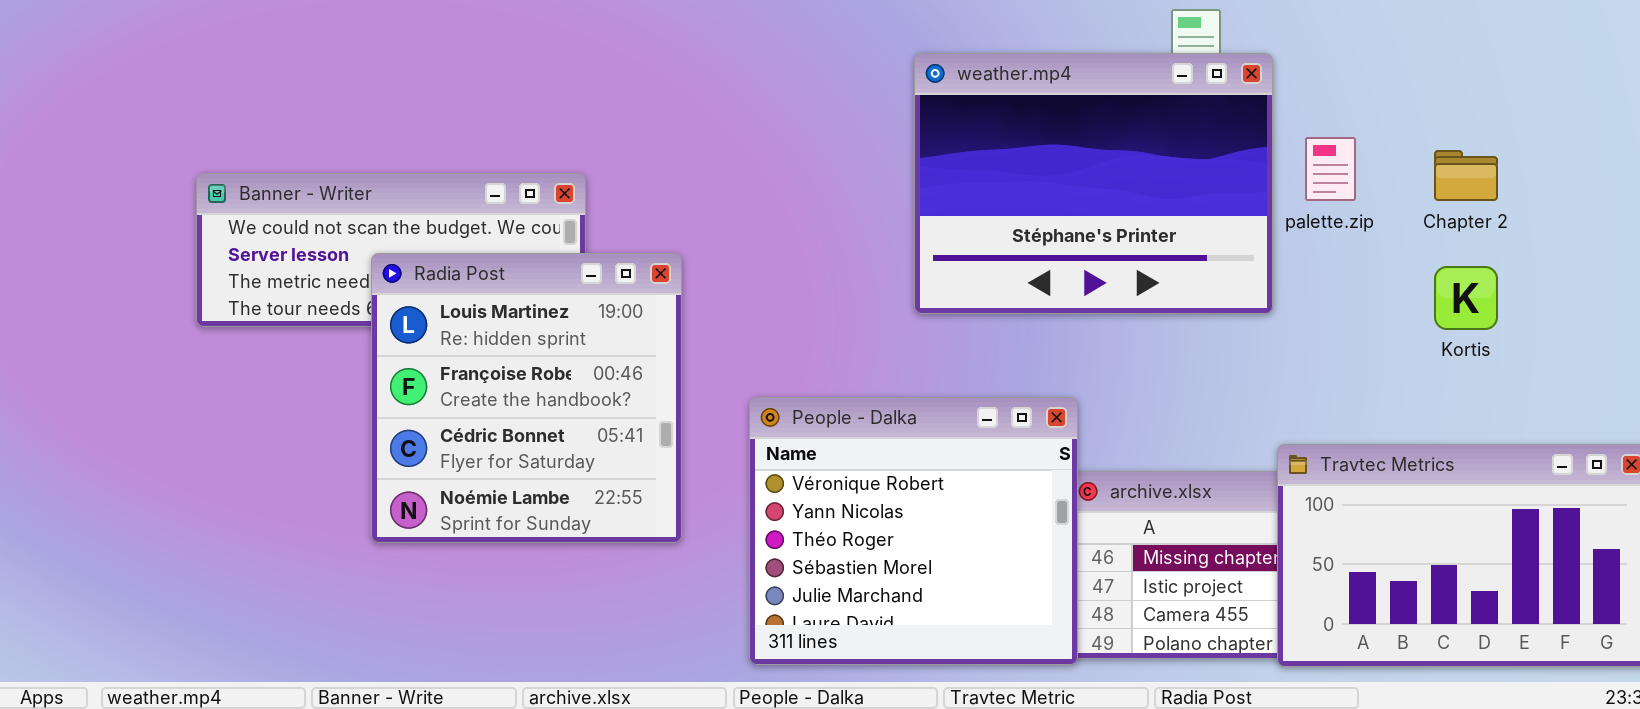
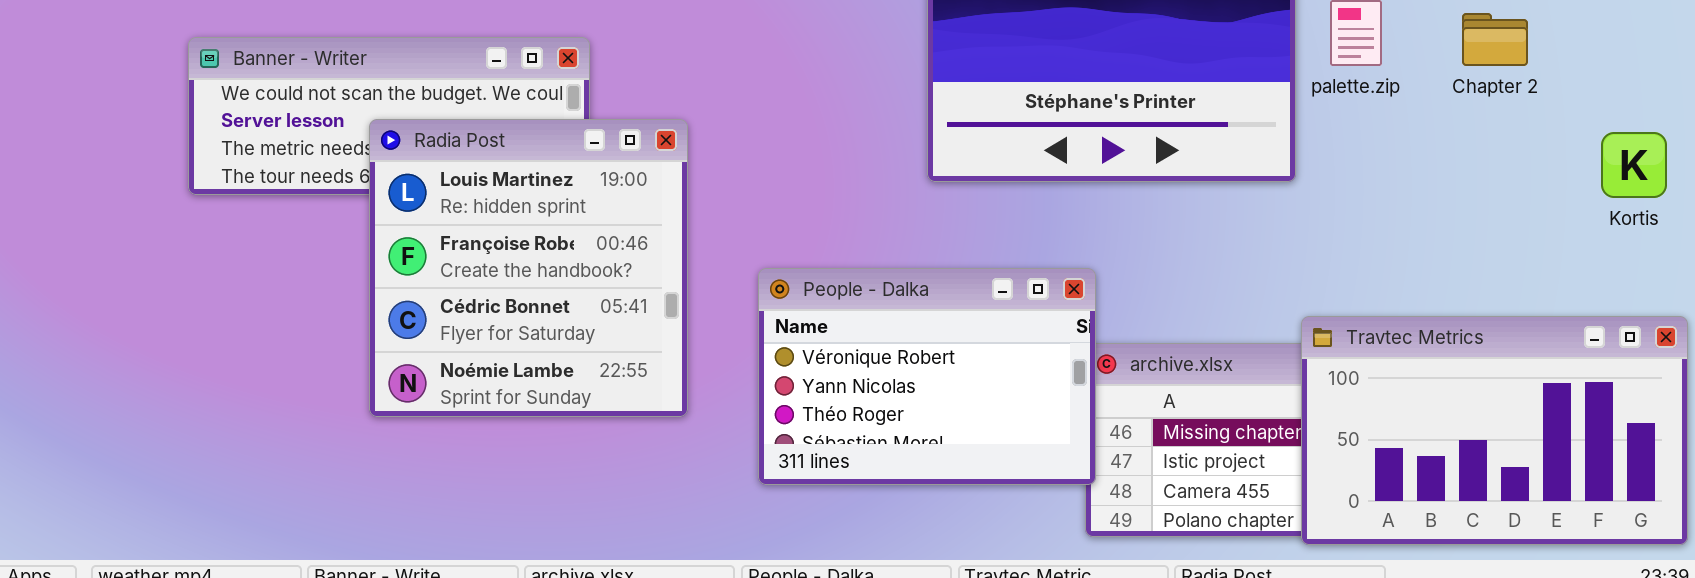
Kortis: [1434,266,1498,330] -> [1601,132,1667,198], moved
People - Dalka: [749,397,1078,665] -> [758,268,1096,485], resized

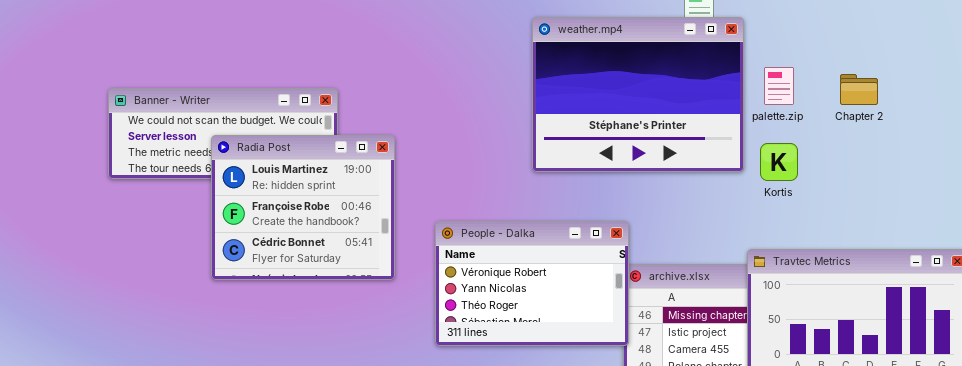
Radia Post: [369,119,688,417] -> [211,135,395,280], resized
Kortis: [1601,132,1667,198] -> [760,143,798,181], moved

